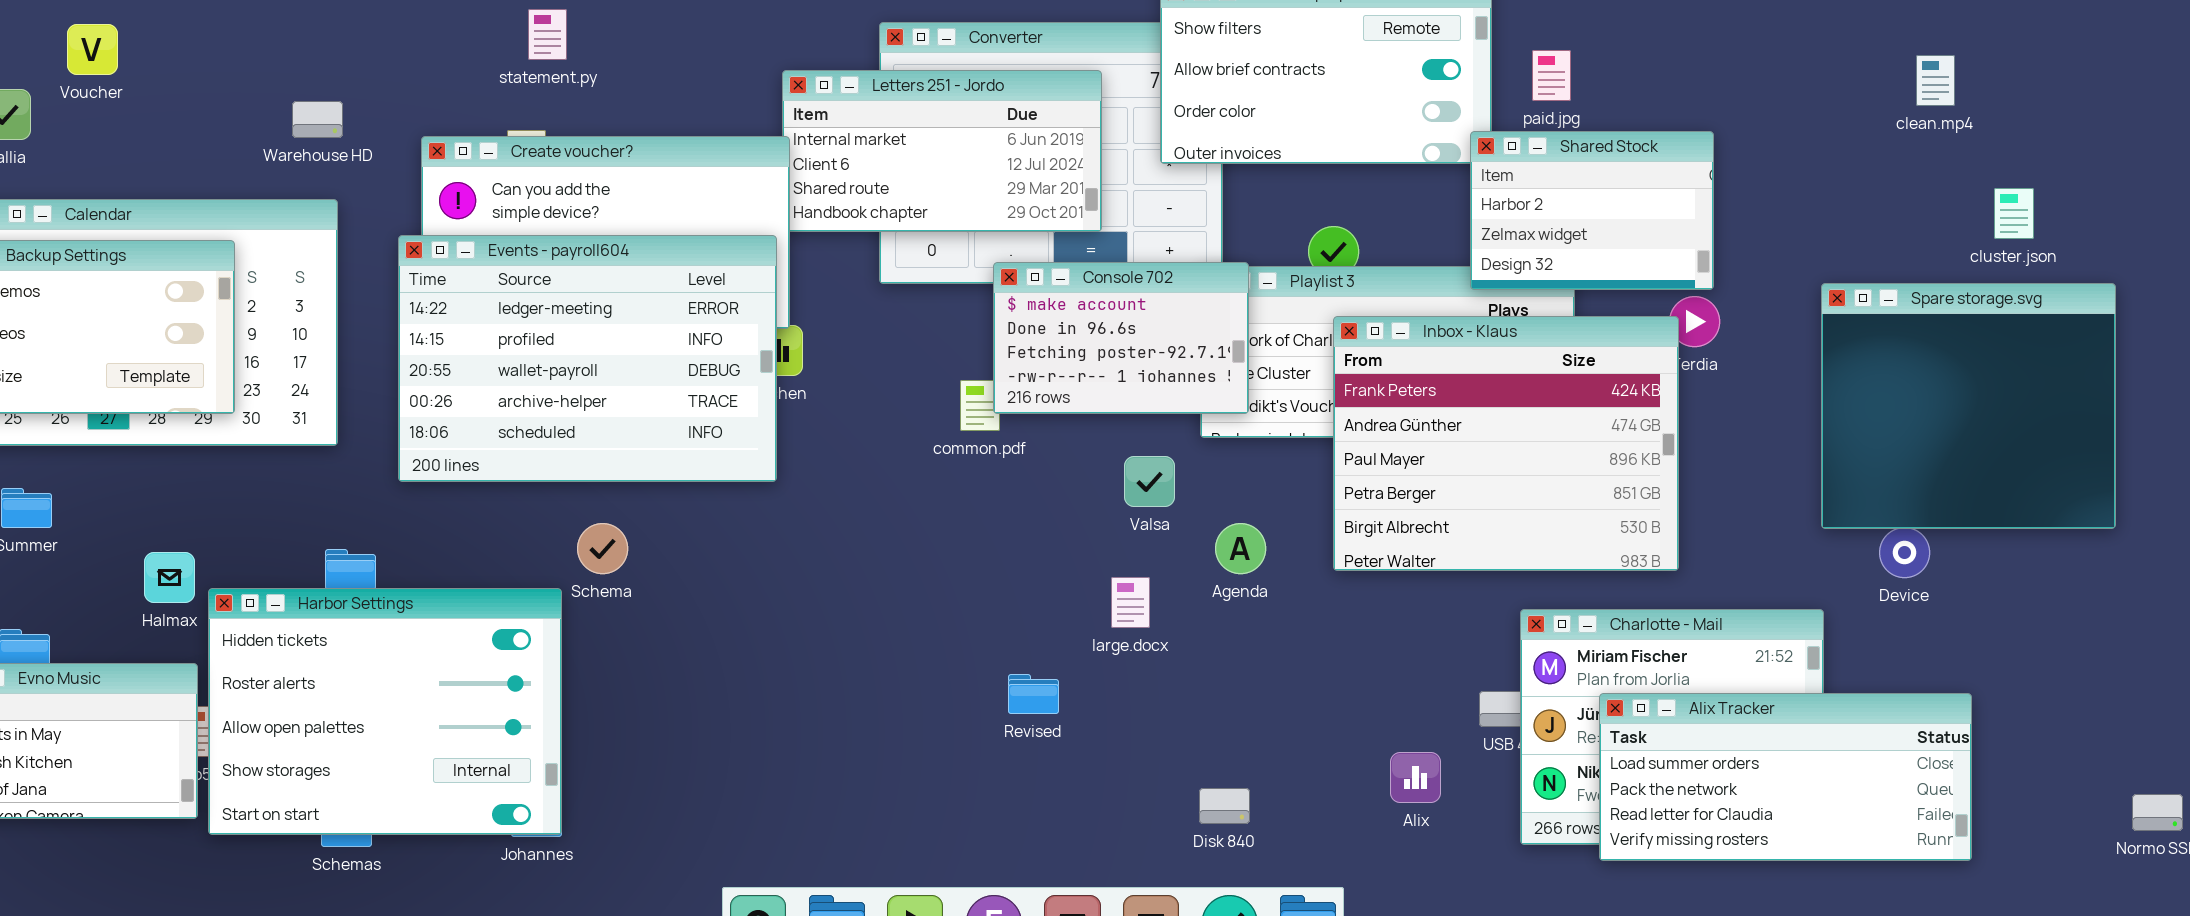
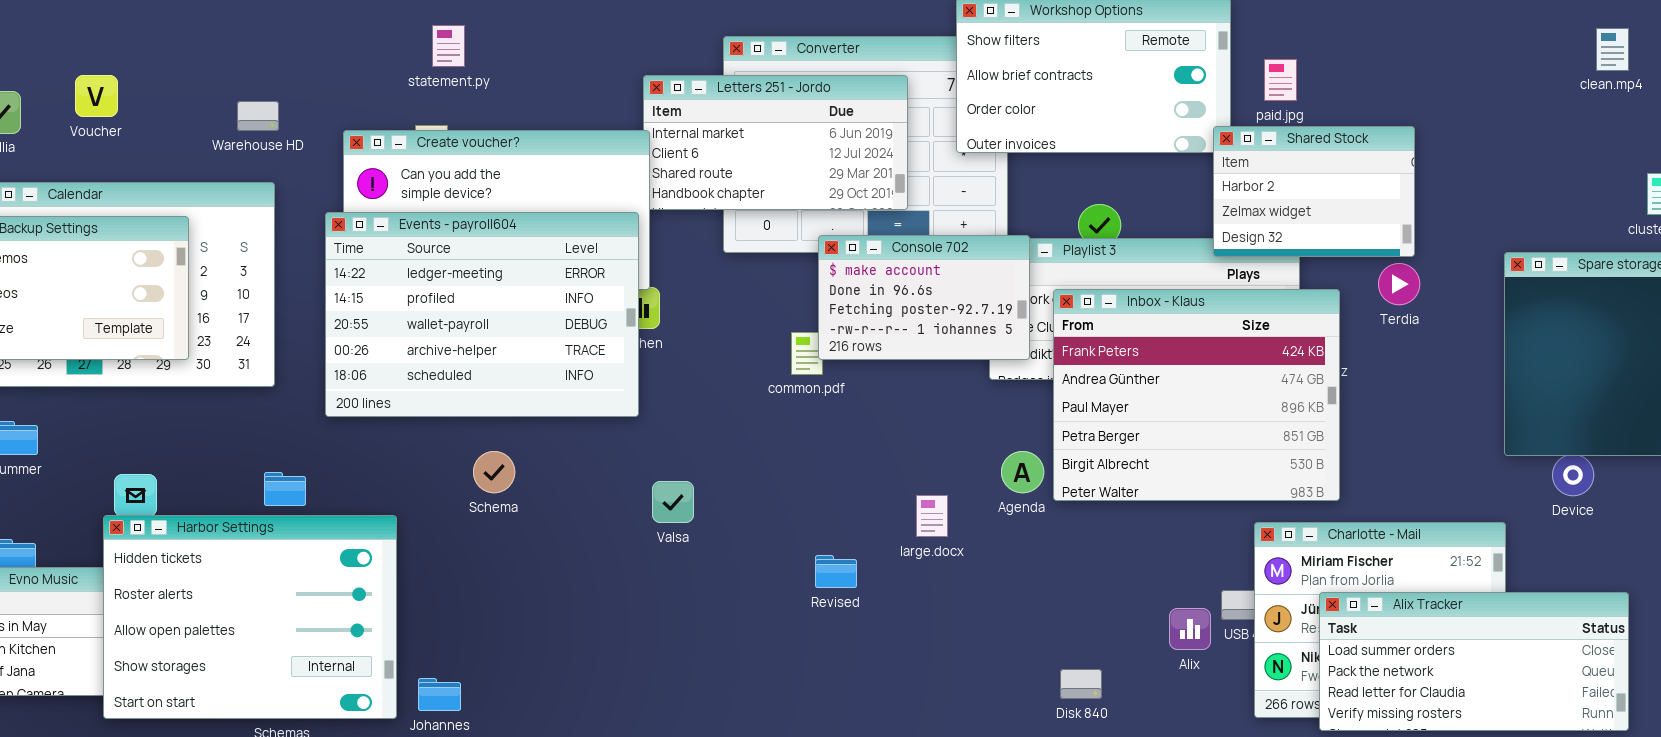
Voucher: [67,24,118,75] -> [75,75,118,117], moved
clean.mp4: [1916,55,1955,106] -> [1596,28,1629,71], moved
Inbox - Klaus: [1333,316,1679,571] -> [1053,289,1340,501], moved
Valsa: [1124,456,1175,507] -> [652,481,694,523], moved
Harbor Settings: [208,588,562,835] -> [103,515,397,719], moved
Revised: [1008,674,1059,714] -> [815,555,857,588], moved
Alix: [1390,752,1441,803] -> [1169,608,1211,650], moved
Disk 840: [1199,788,1250,824] -> [1060,669,1102,699], moved

